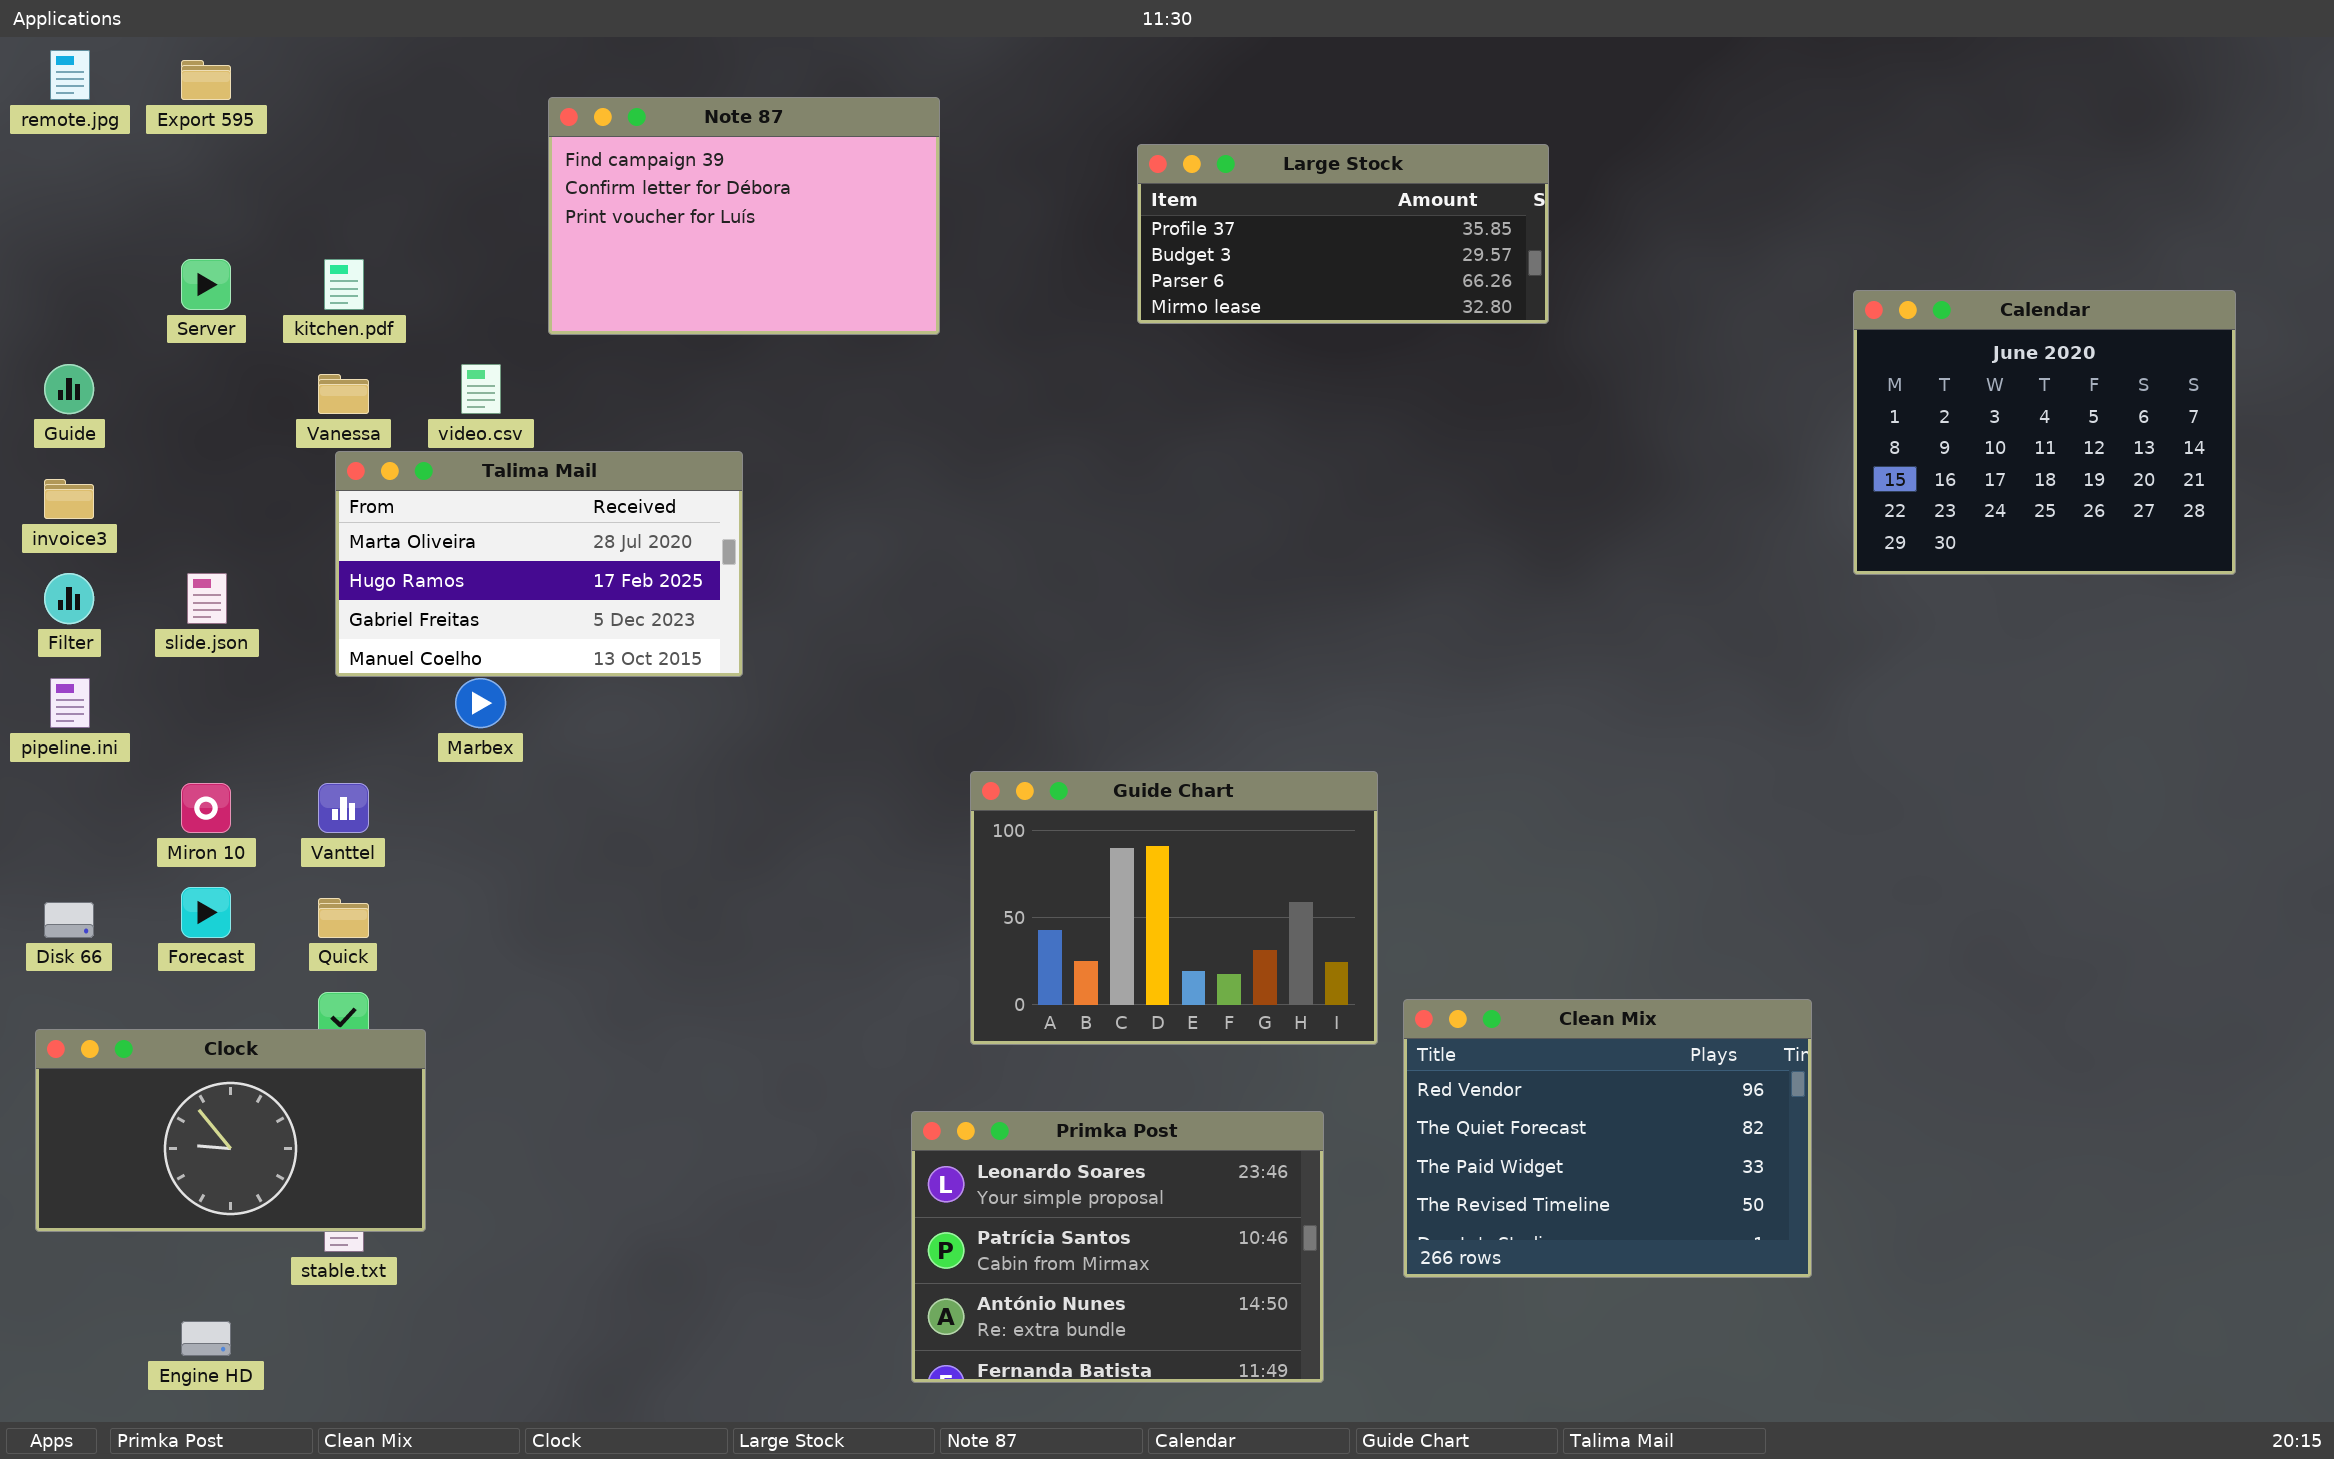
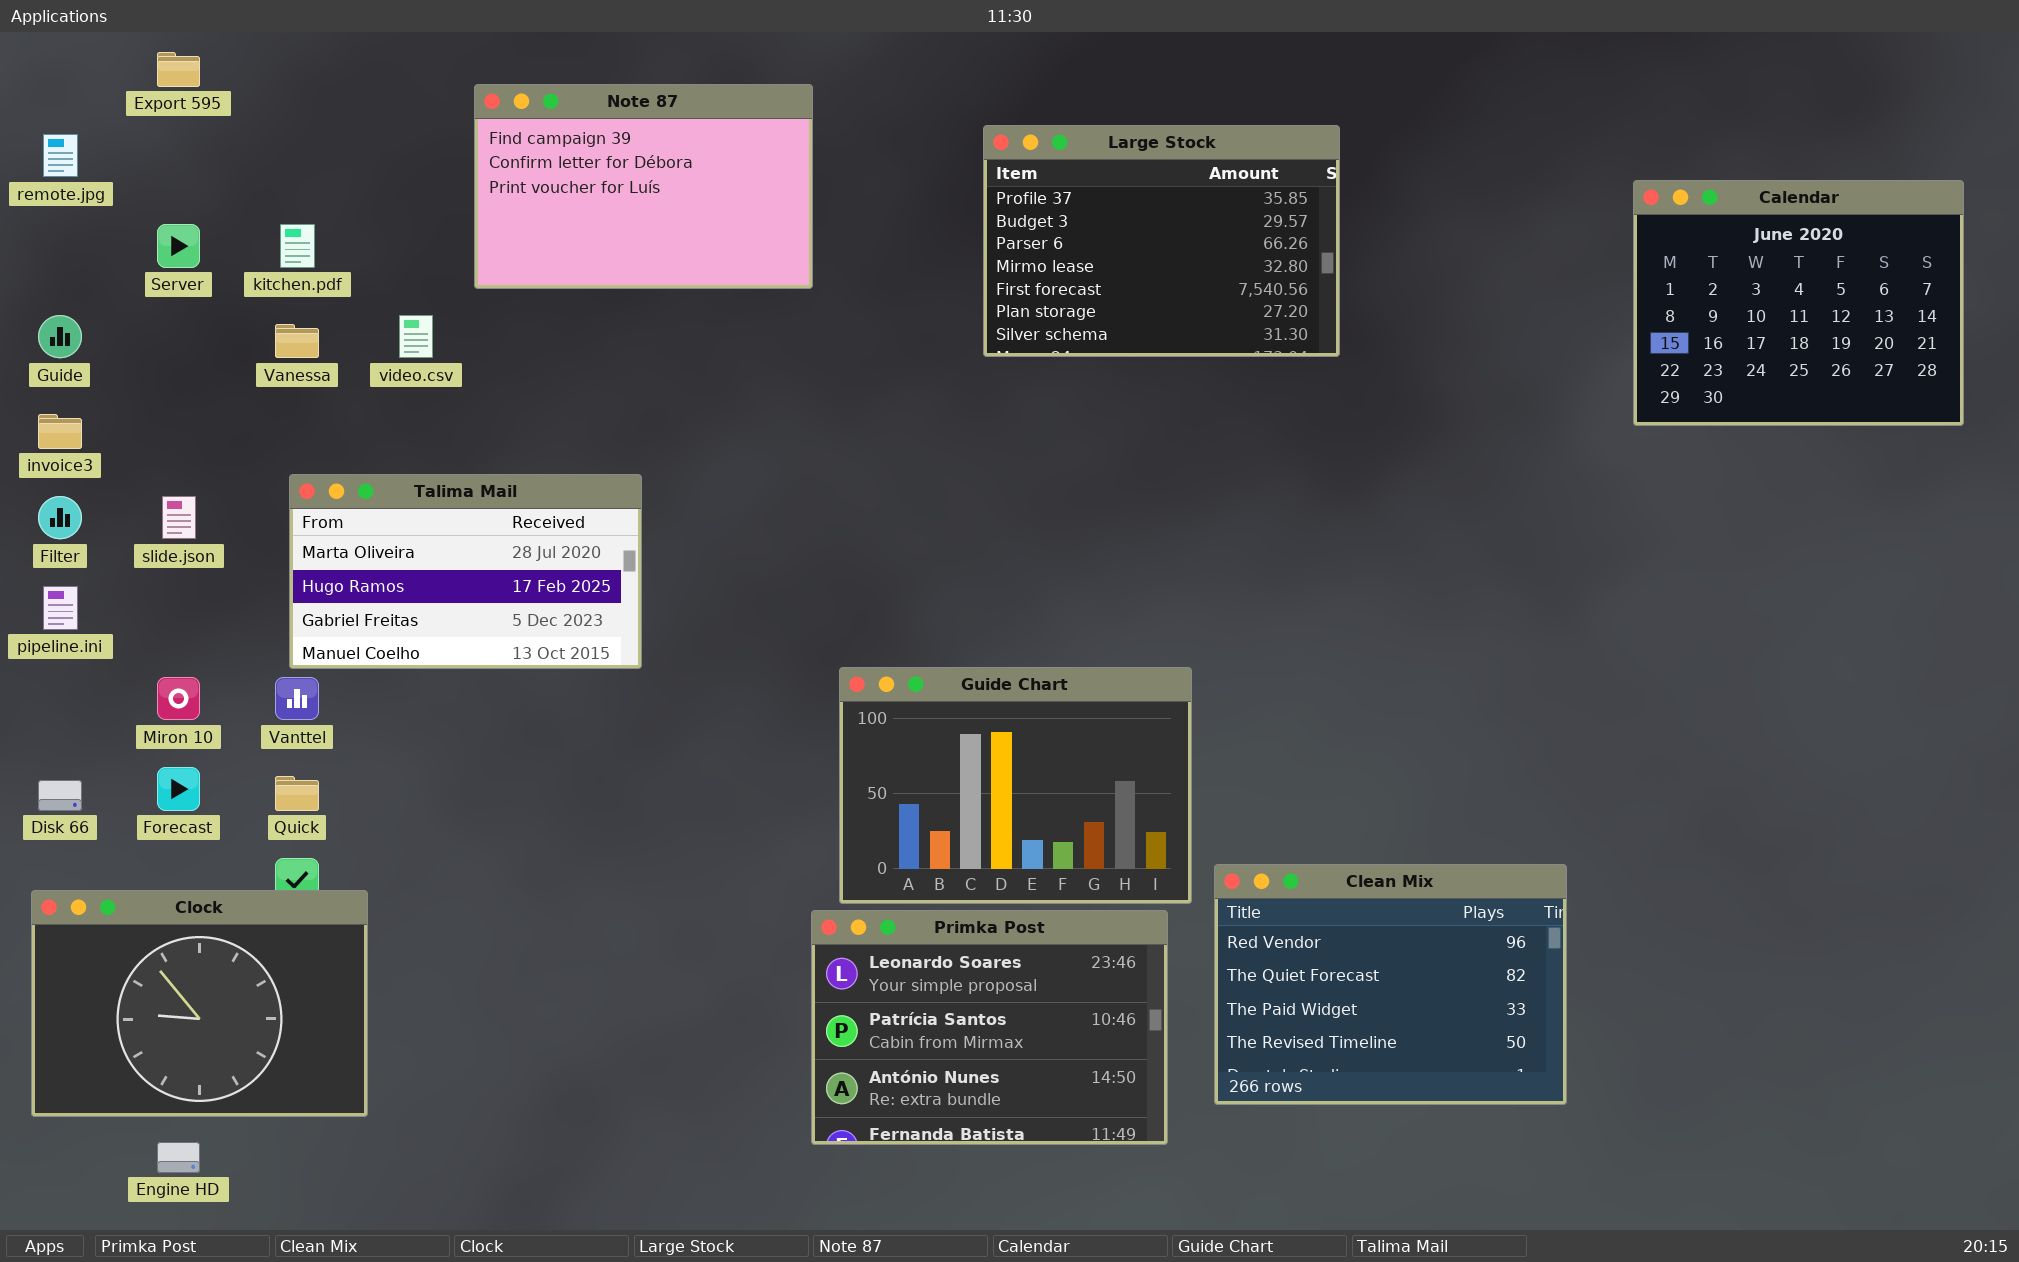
remote.jpg: [50,50,90,100] -> [43,134,78,177], moved
Large Stock: [1137,144,1549,324] -> [983,125,1340,357], resized
Calendar: [1853,290,2236,575] -> [1633,180,1964,426], moved
Talima Mail: [335,451,743,677] -> [289,474,642,669], moved
Clock: [35,1029,426,1232] -> [31,890,368,1117], resized
Primka Post: [911,1111,1324,1383] -> [811,910,1168,1145], moved

